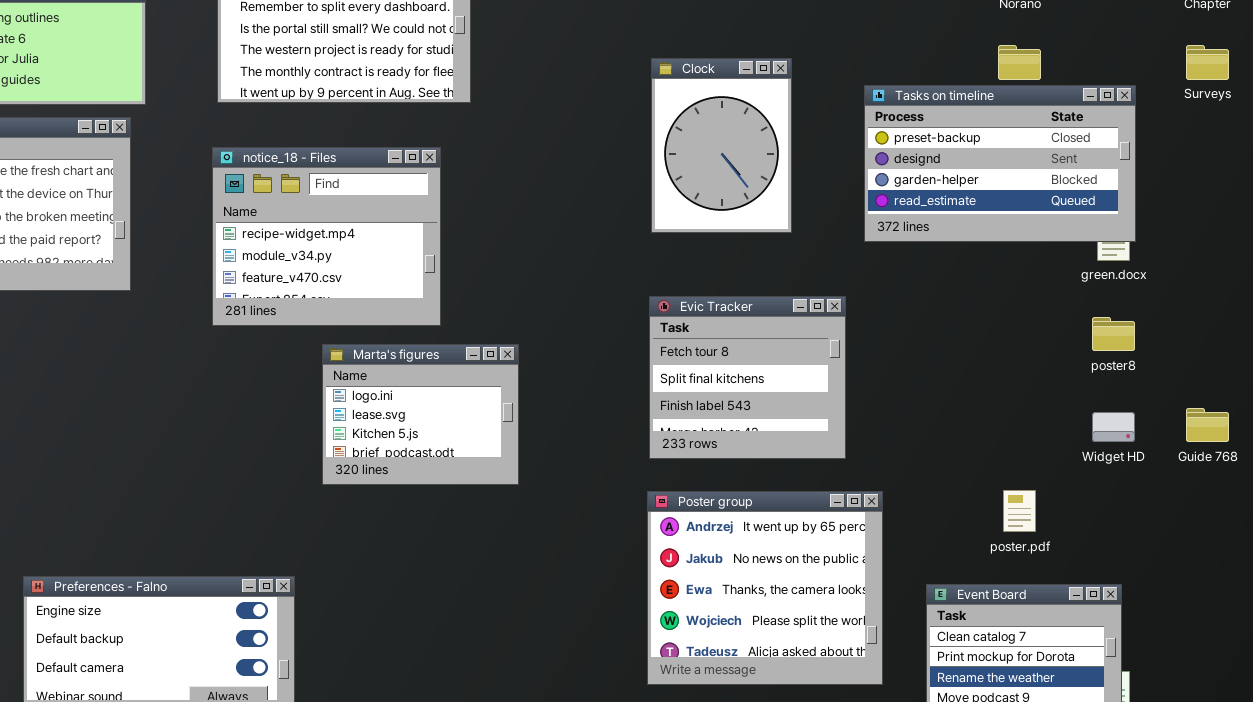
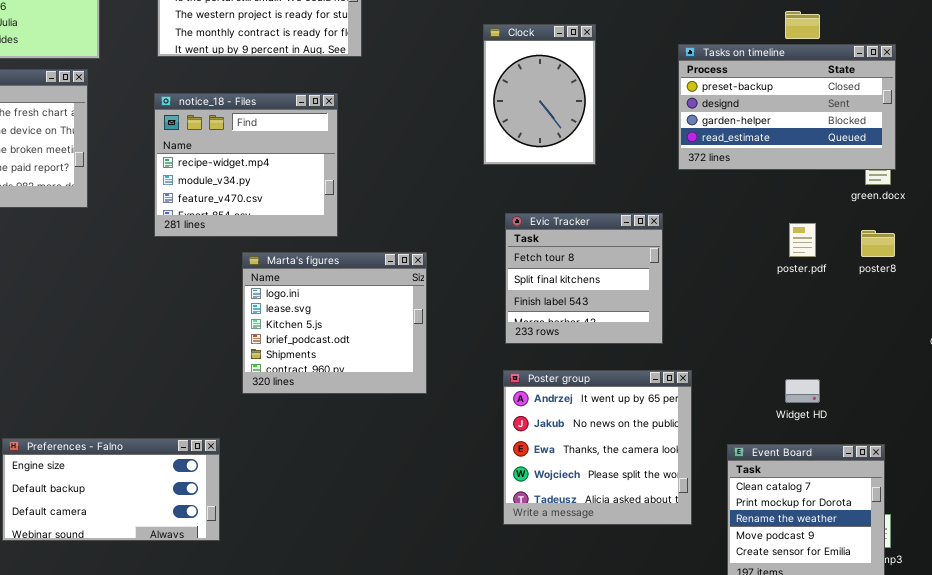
Clock: [651,58,792,233] -> [483,24,596,165], moved
Marta's figures: [322,344,519,485] -> [242,252,427,394], resized
Widget HD: [1092,412,1135,442] -> [785,379,820,403], moved
poster.pdf: [1003,490,1036,532] -> [789,223,816,257], moved

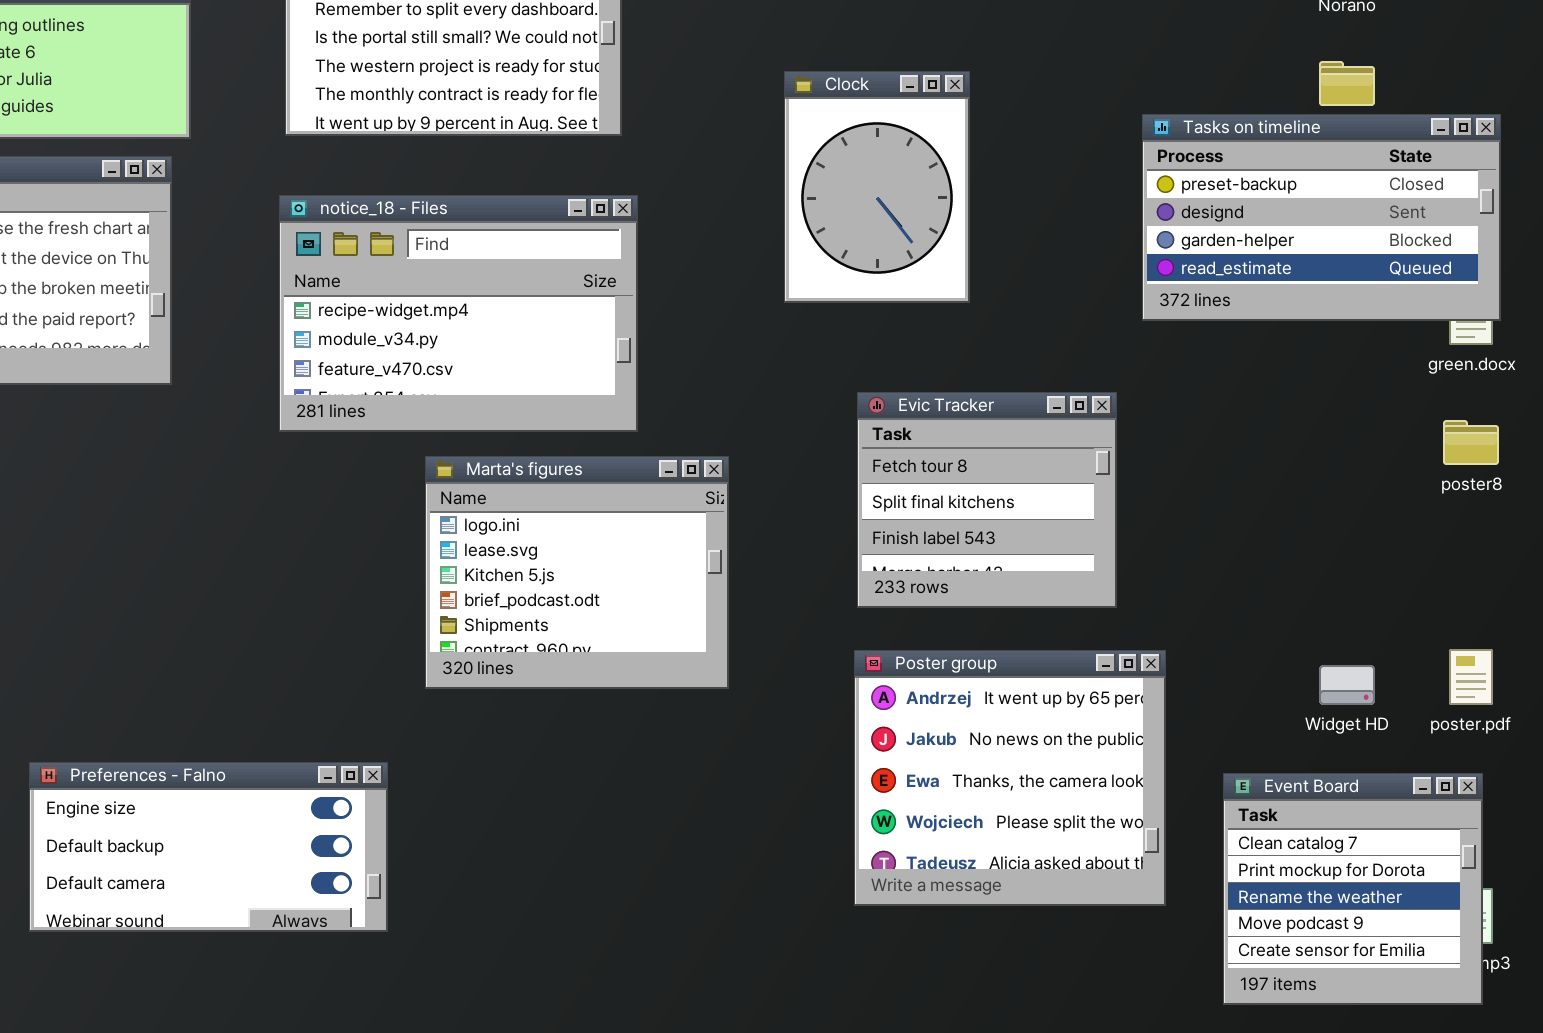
Clock: [483,24,596,165] -> [784,71,970,303], moved
notice_18 - Files: [154,93,338,237] -> [279,195,638,432], resized
poster.pdf: [789,223,816,257] -> [1449,649,1493,705], moved

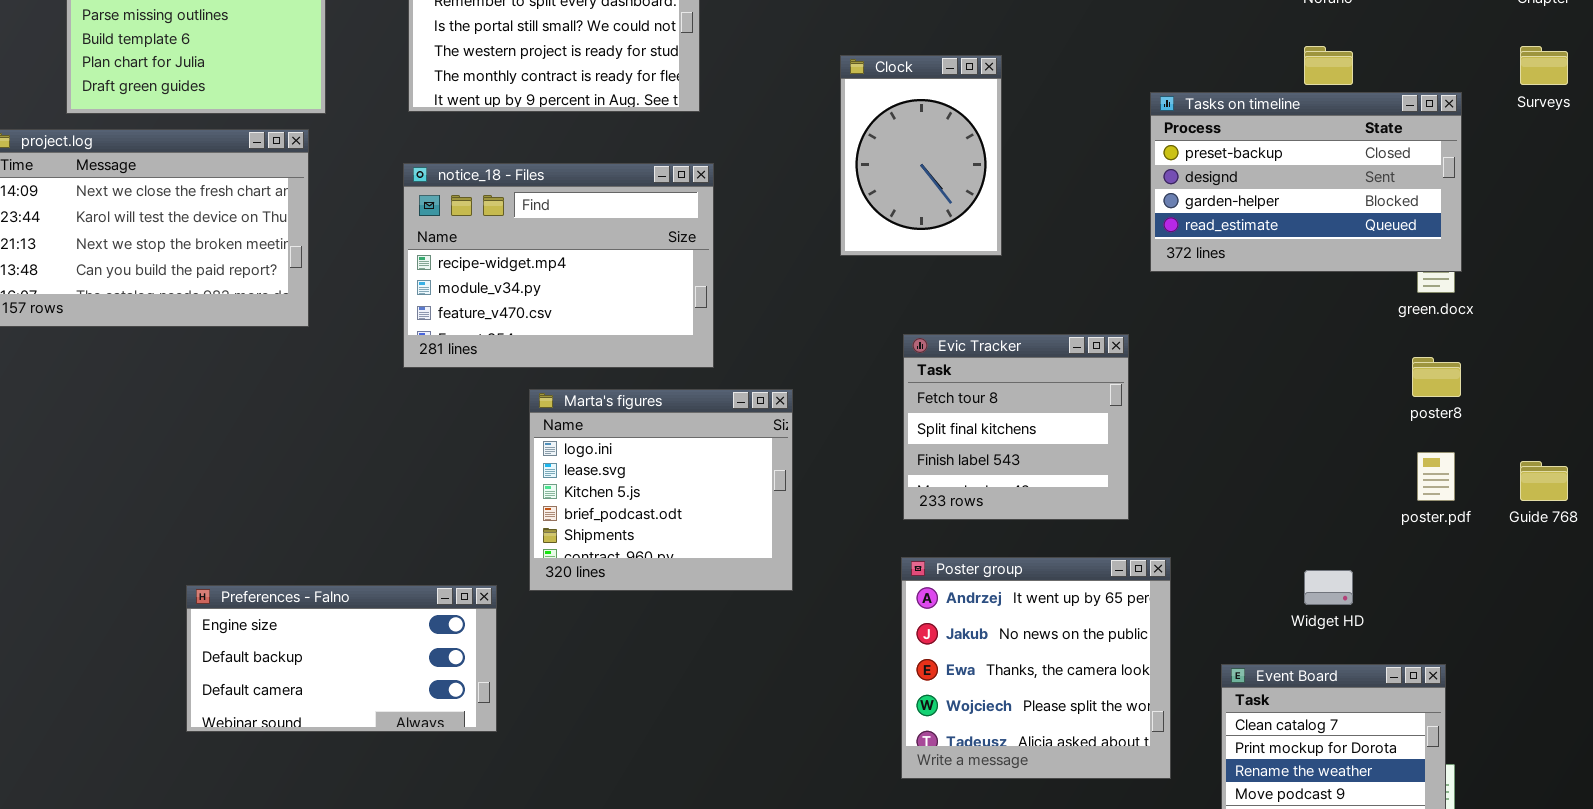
poster.pdf: [1449,649,1493,705] -> [1417,452,1455,501], moved
Preferences - Falno: [29,762,388,932] -> [186,585,497,732], moved

